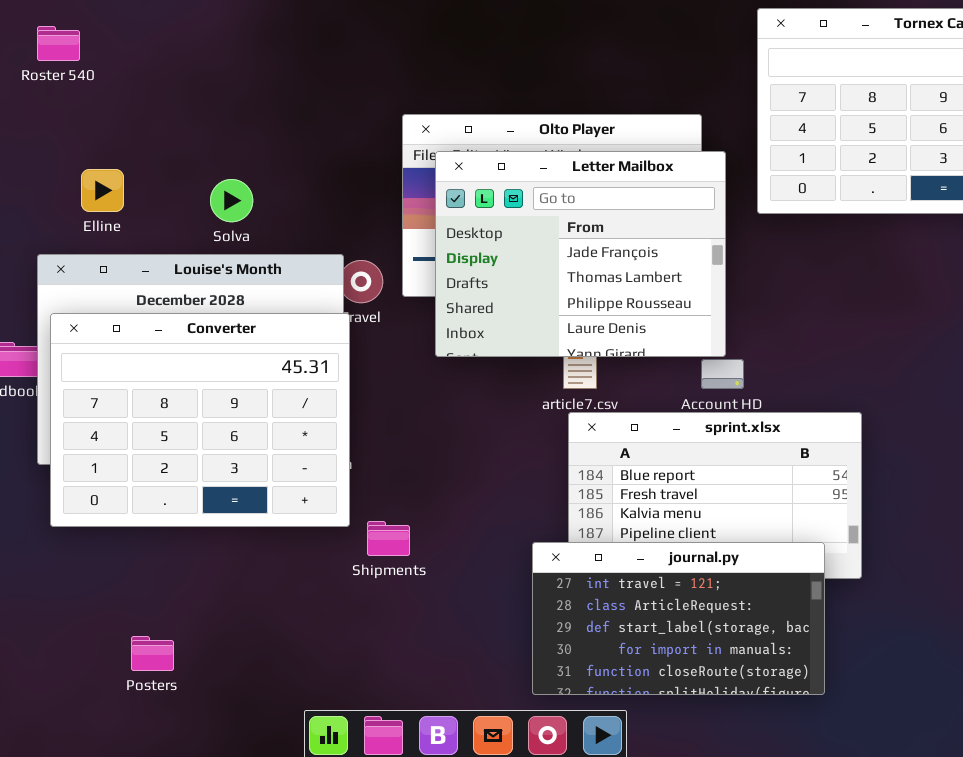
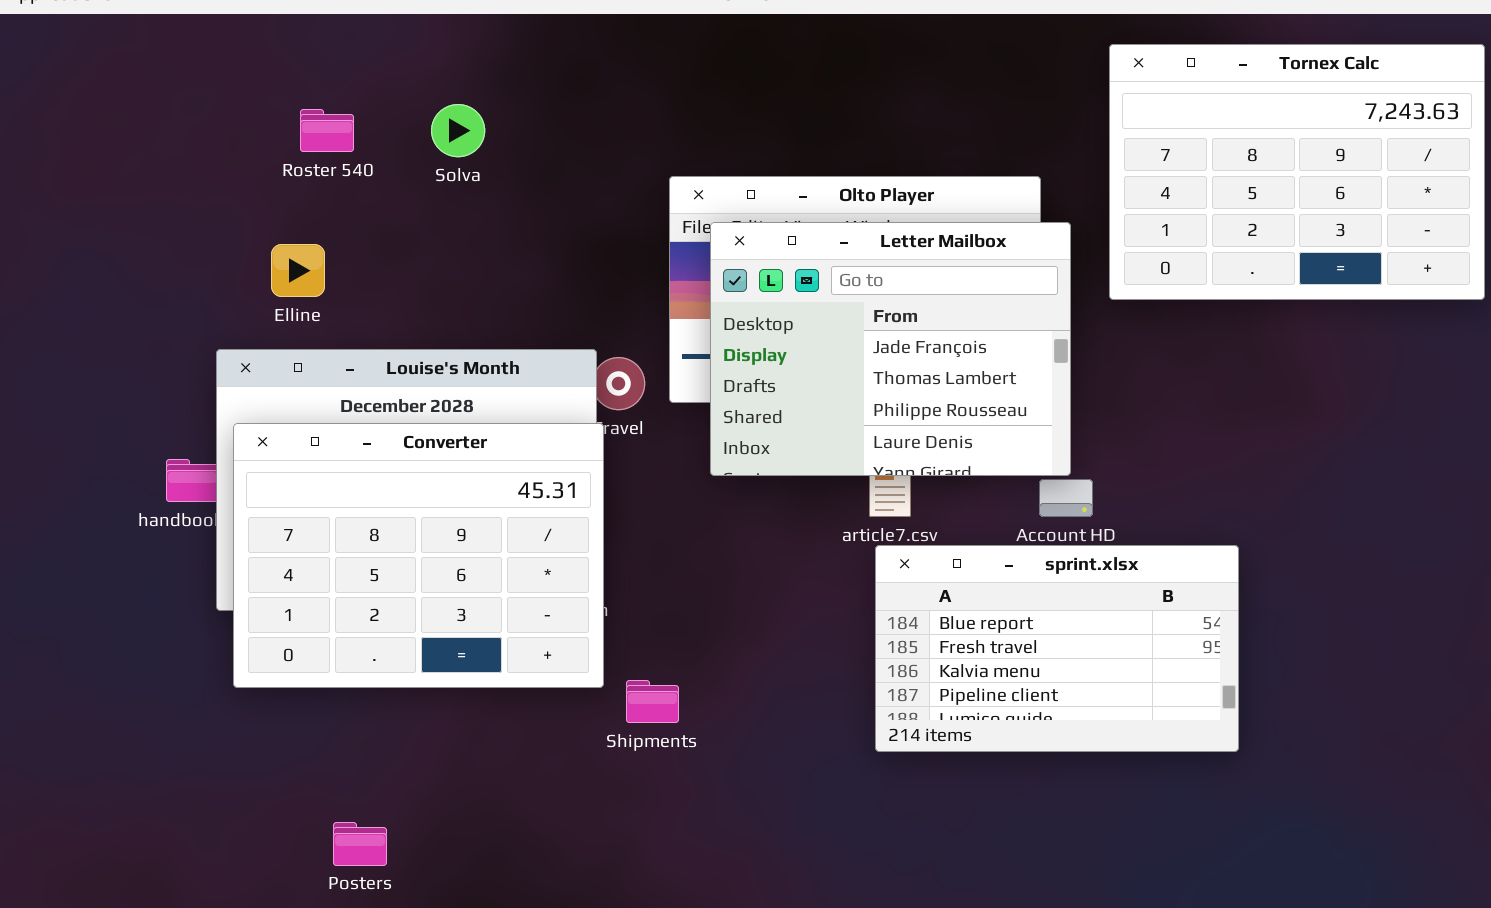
Roster 540: [37,26,80,61] -> [300,109,354,152], moved
Solva: [210,179,253,222] -> [431,104,485,157], moved
journal.py: [532,542,825,695] -> none, closed

